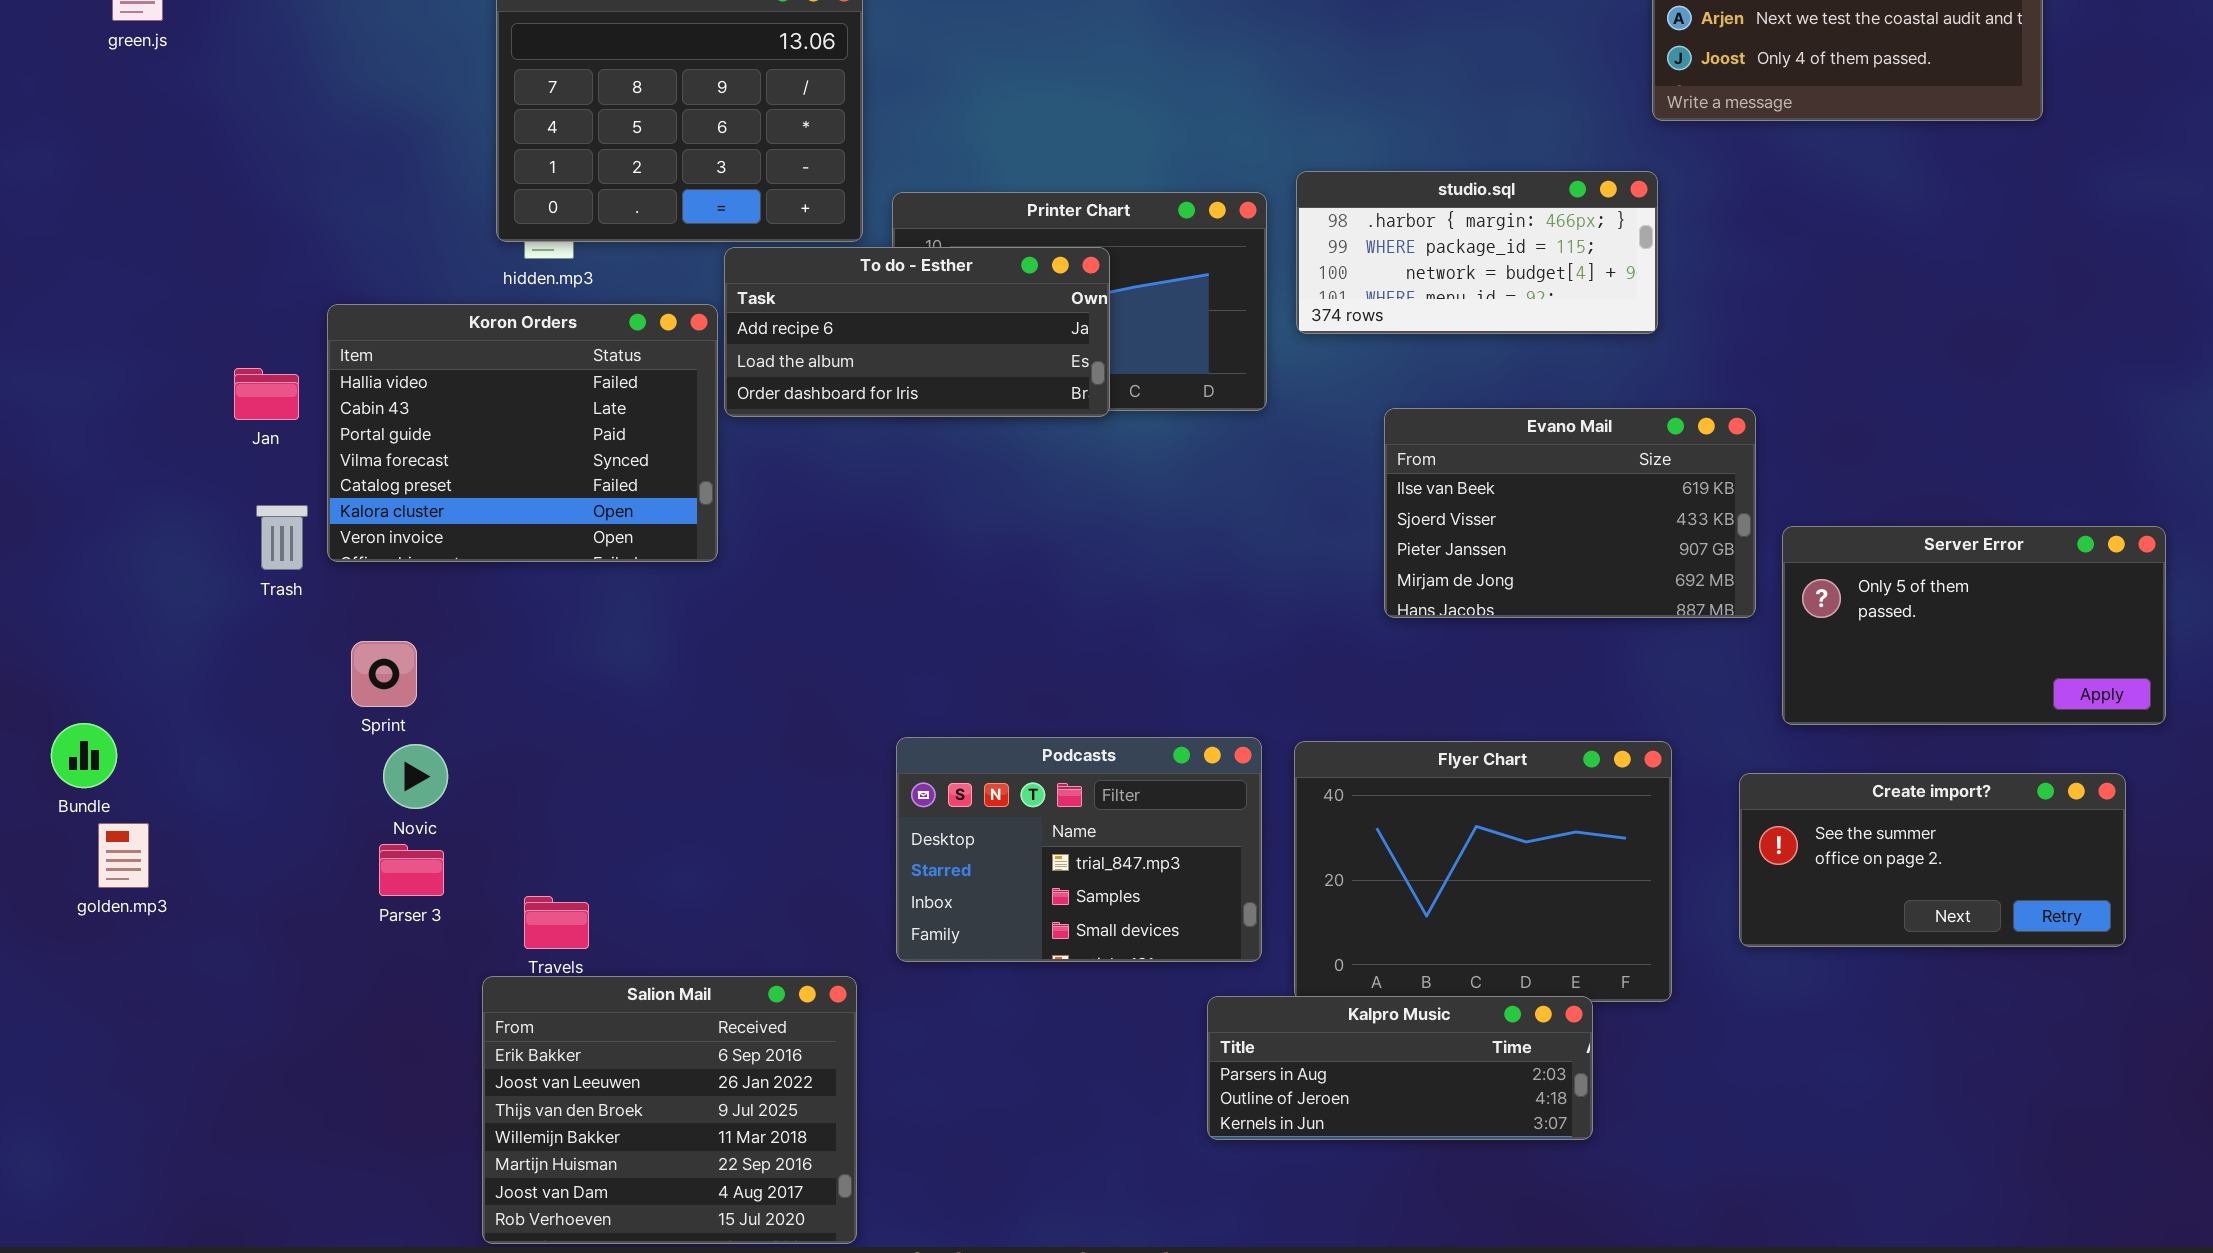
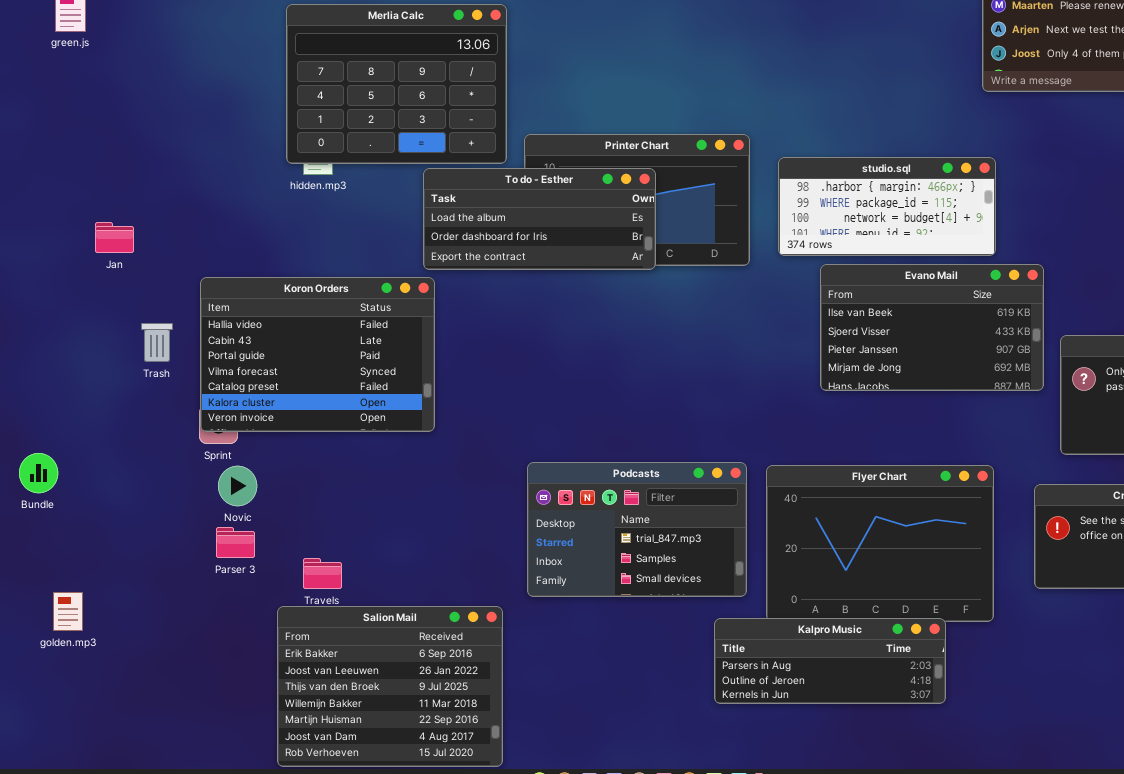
studio.sql: [1296,171,1658,334] -> [778,157,996,256], moved
To do - Esther: [724,247,1110,417] -> [423,168,656,270], scrolled down 1 row
Koron Orders: [327,304,718,562] -> [200,277,435,432], moved
Jan: [234,368,299,420] -> [95,222,134,253], moved
golden.mp3: [98,823,149,888] -> [53,592,83,631], moved

